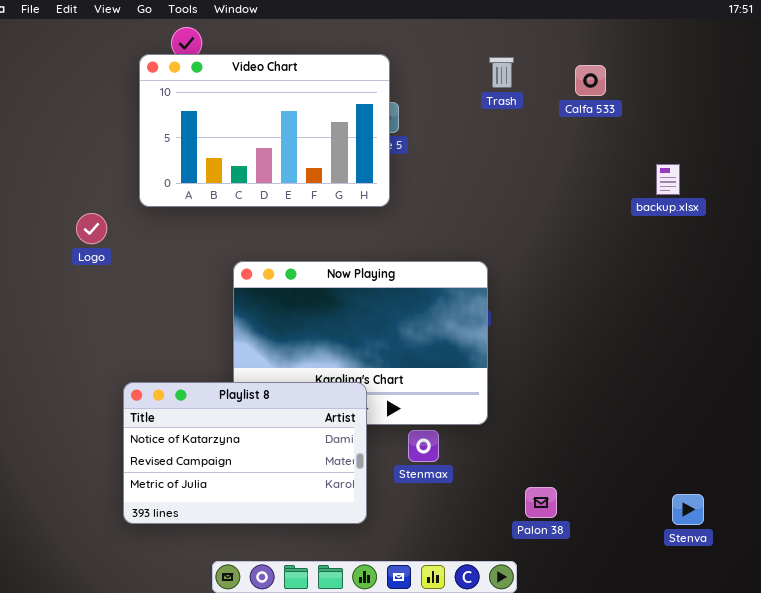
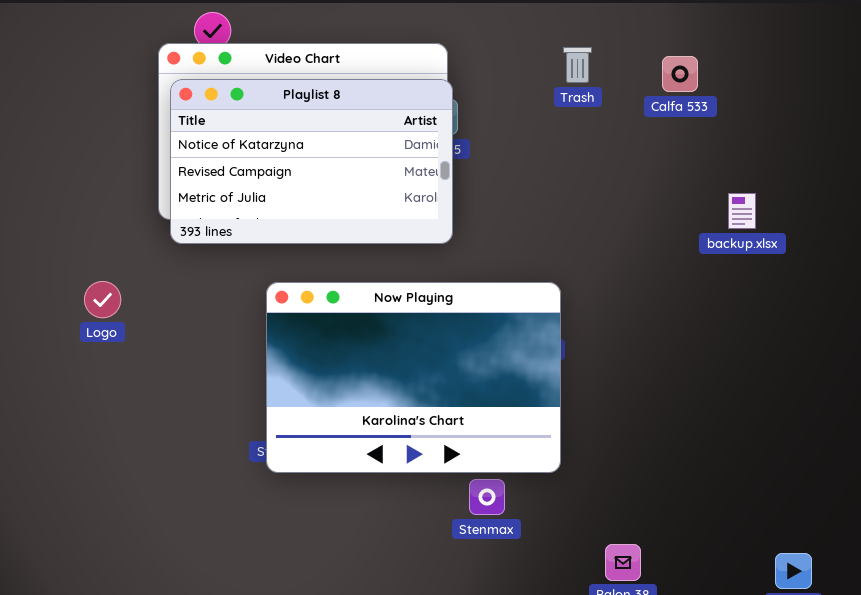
backup.xlsx: [656,164,680,195] -> [728,193,756,229], moved
Logo: [76,213,107,244] -> [84,281,121,318], moved
Playlist 8: [123,382,367,524] -> [170,79,453,244], moved

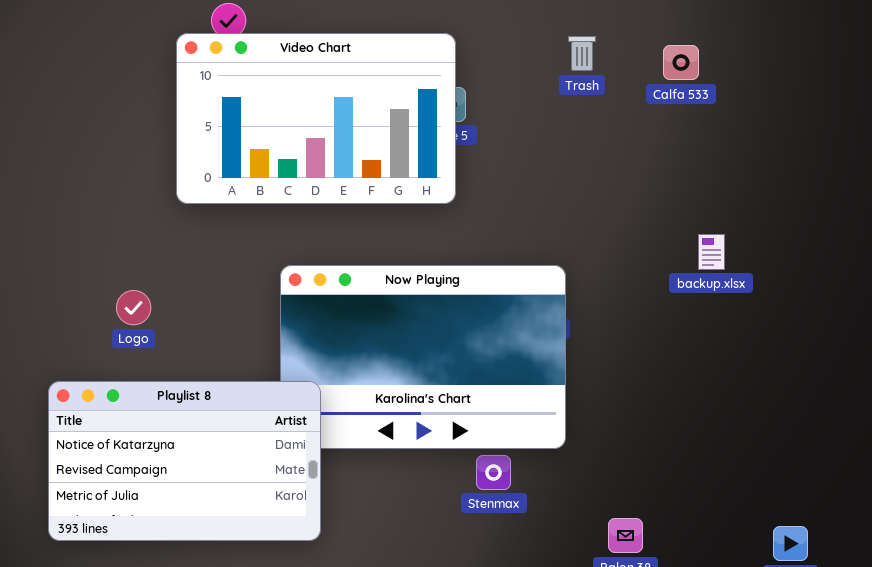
Playlist 8: [170,79,453,244] -> [48,381,321,541], moved
backup.xlsx: [728,193,756,229] -> [698,234,725,270], moved
Logo: [84,281,121,318] -> [116,290,151,325], moved

